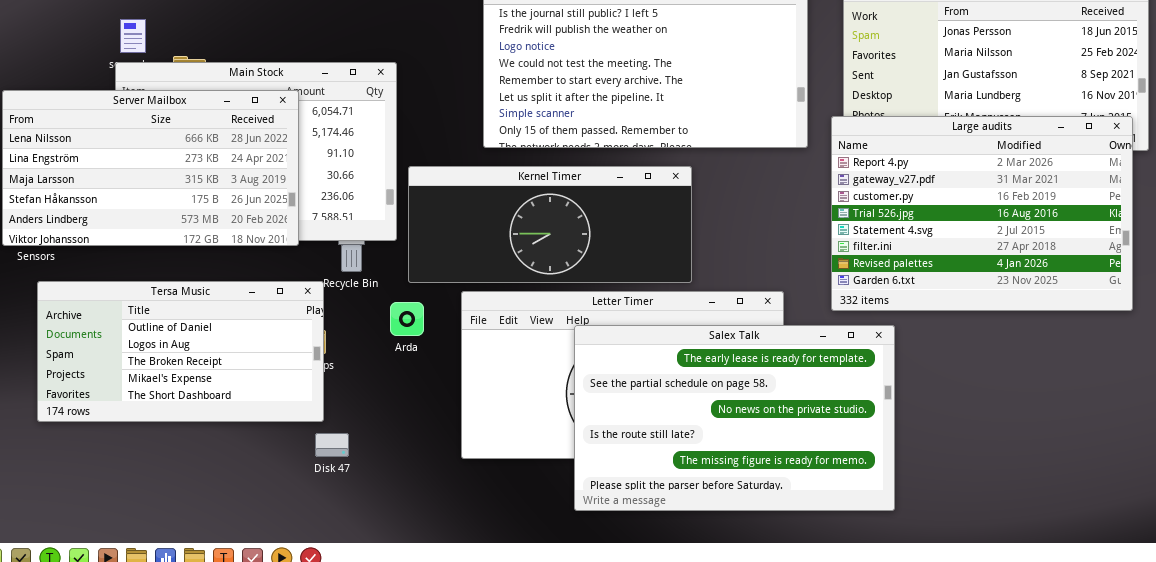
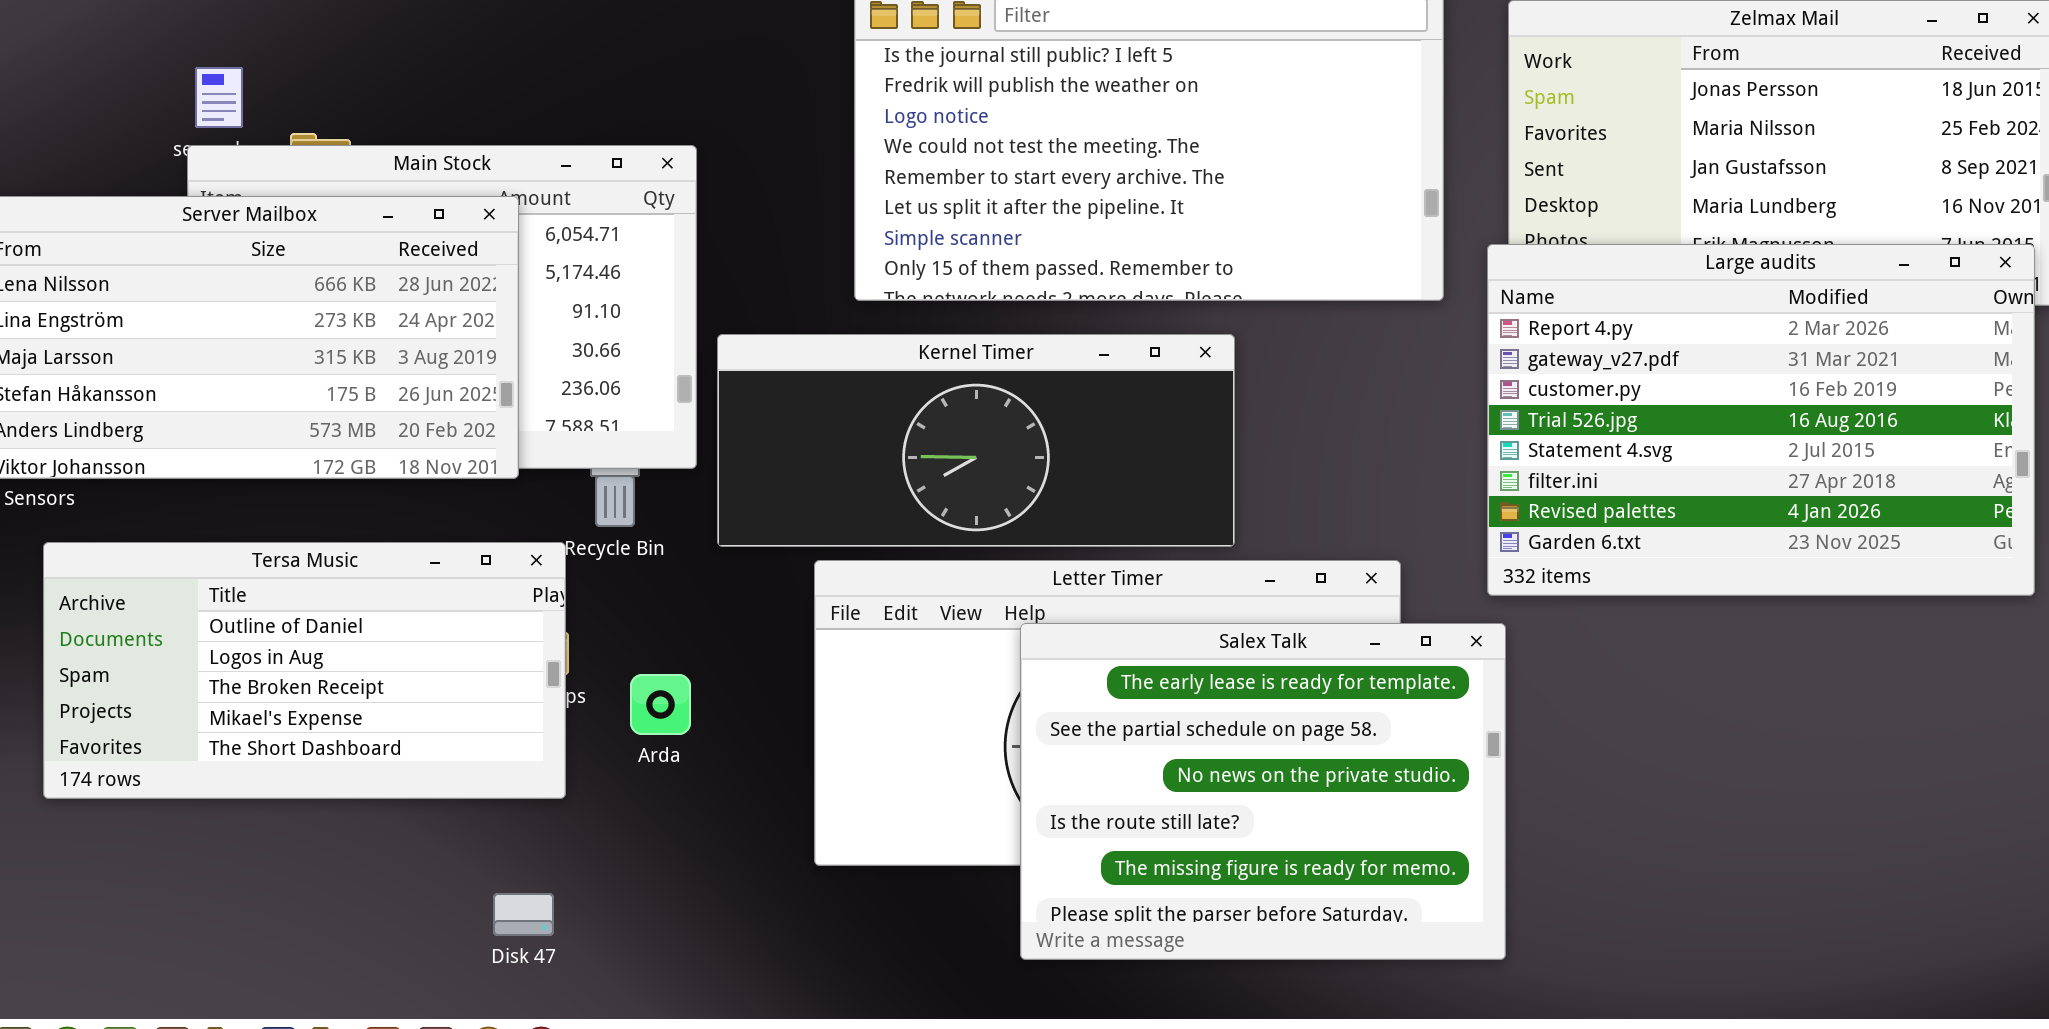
Arda: [390,302,424,336] -> [630,674,691,735], moved
Salex Talk: [574,325,895,511] -> [1020,623,1506,960], resized
Disk 47: [315,433,349,457] -> [493,893,554,936], moved

